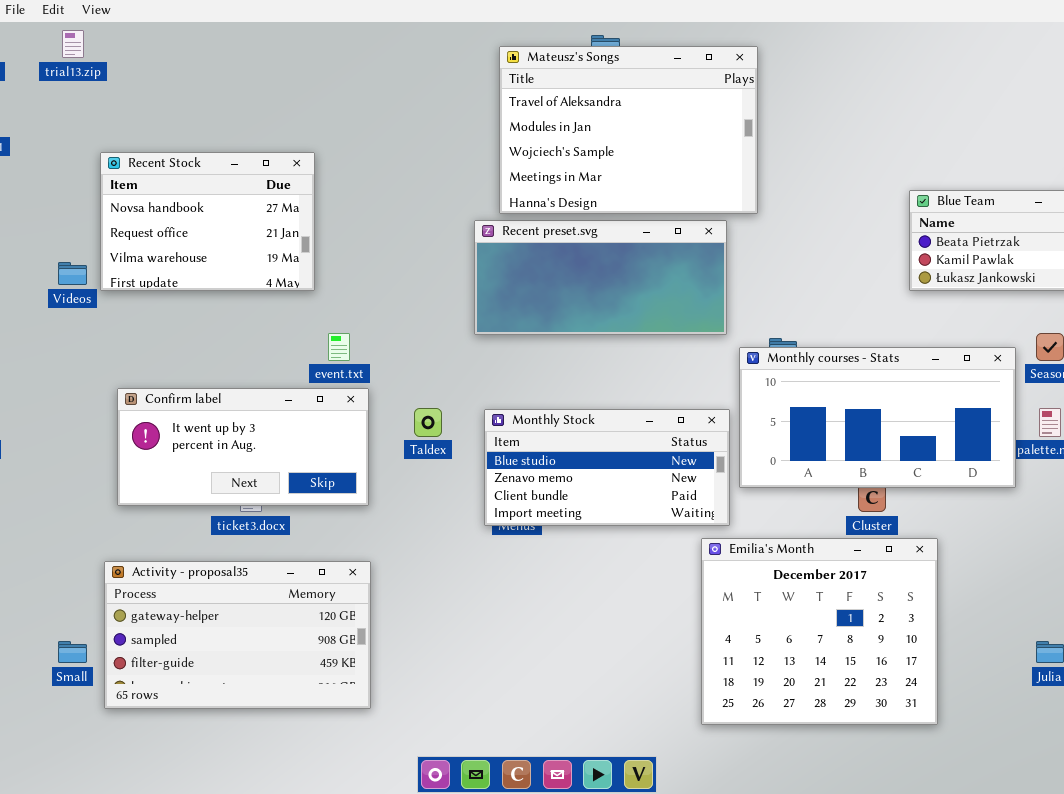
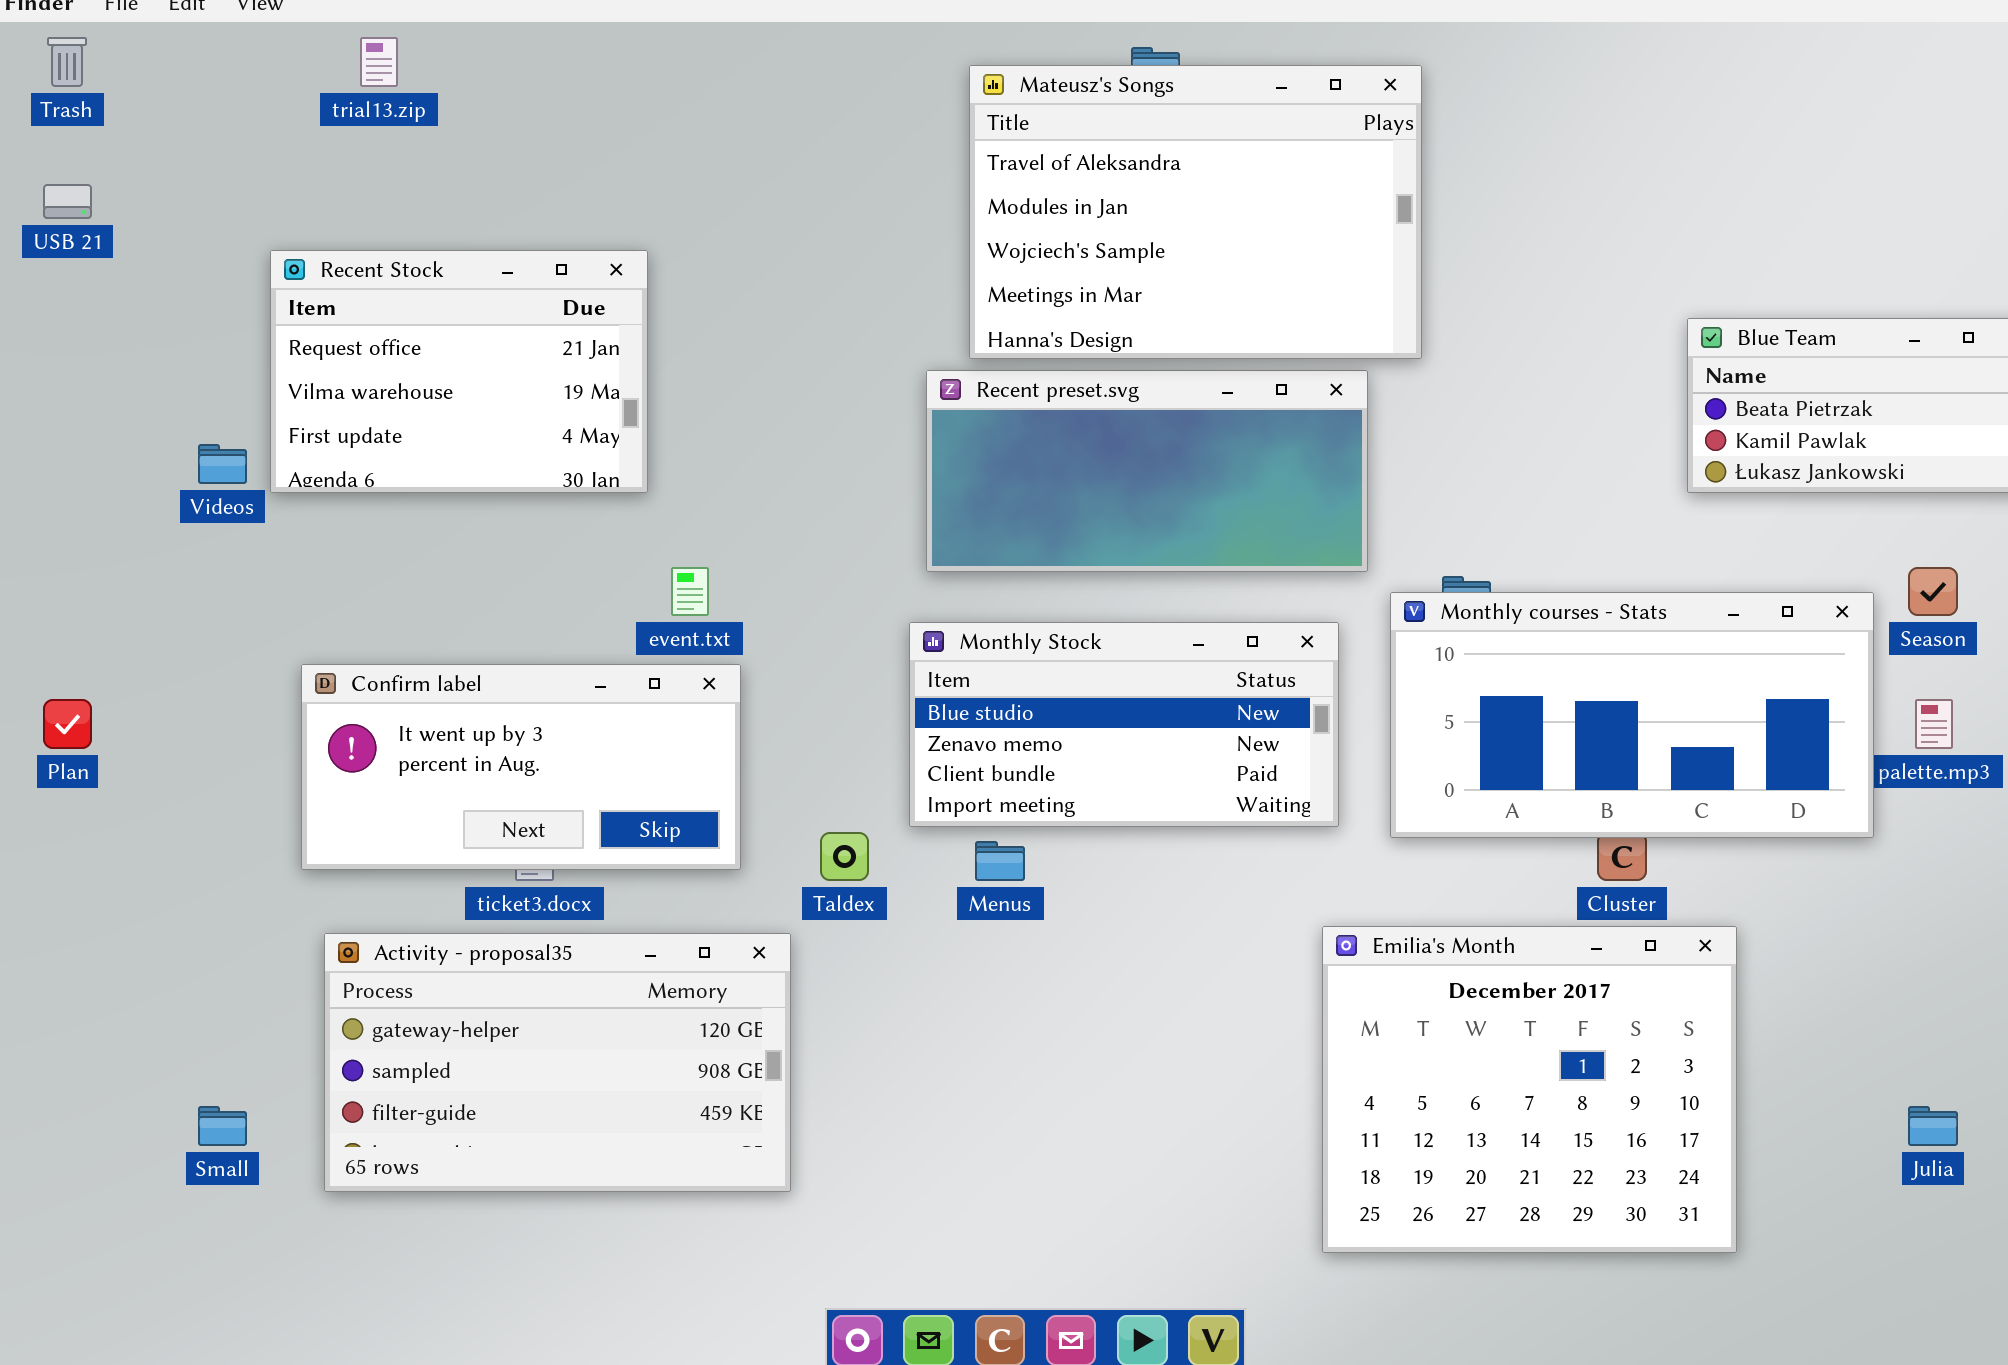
trial13.zip: [62,30,84,58] -> [360,37,398,87], moved
Recent Stock: [100,152,315,291] -> [270,250,648,493], scrolled down 1 row
Taldex: [414,408,442,437] -> [820,832,869,881], moved
Monthly Stock: [484,409,730,526] -> [909,622,1339,827], moved
Activity - proposal35: [104,561,371,709] -> [324,933,791,1192], moved

